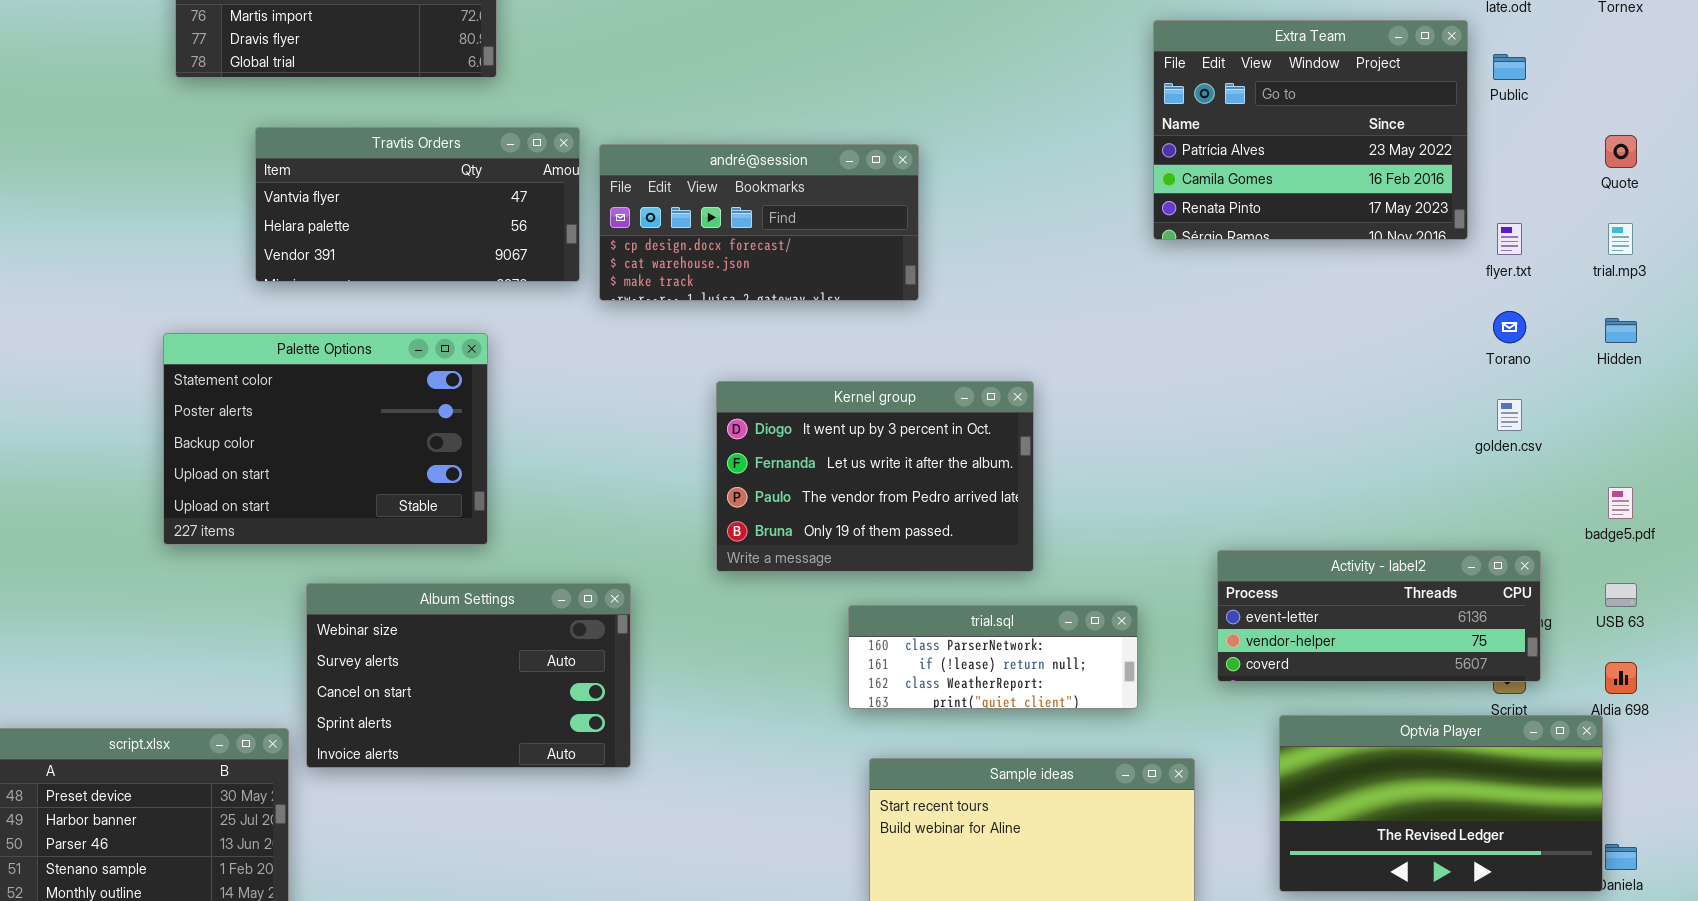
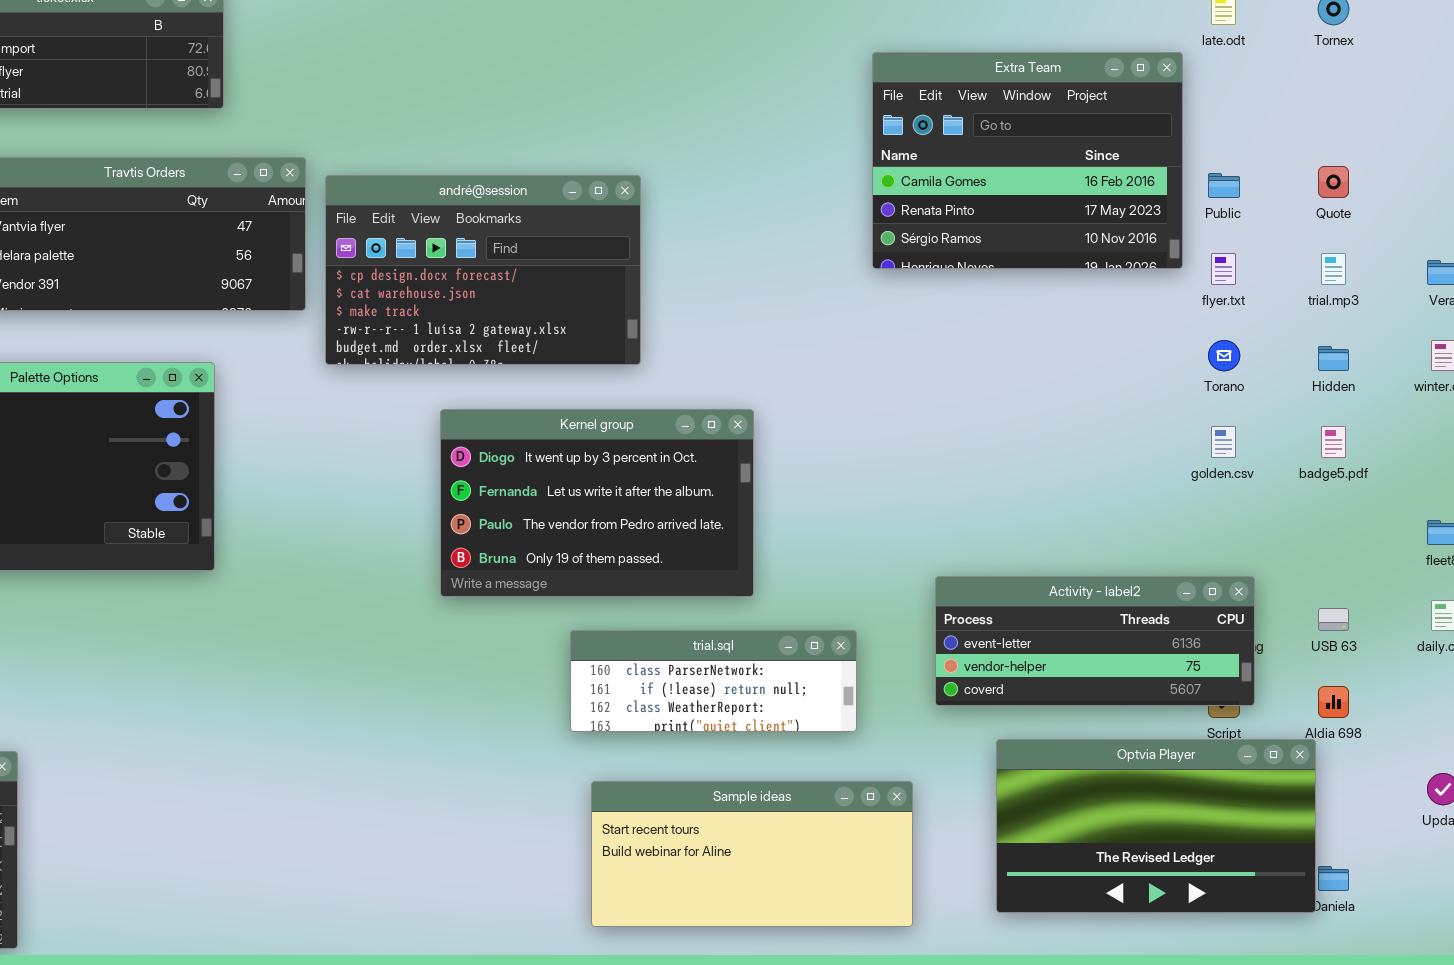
Extra Team: [1153,20,1468,240] -> [872,52,1183,269], scrolled down 1 row
Public: [1493,54,1526,80] -> [1208,173,1240,198], moved
andré@session: [599,144,919,301] -> [325,175,641,365], resized
badge5.pdf: [1608,487,1633,519] -> [1321,426,1346,458], moved
Album Settings: [306,583,631,768] -> none, closed

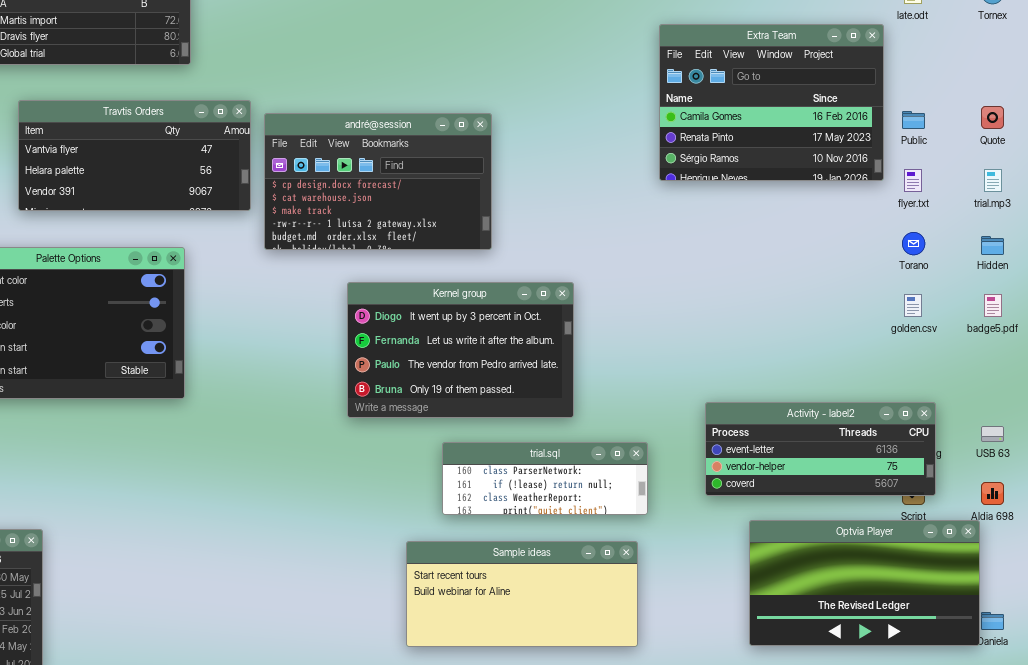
Sample ideas: [591,781,913,927] -> [406,541,638,647], moved

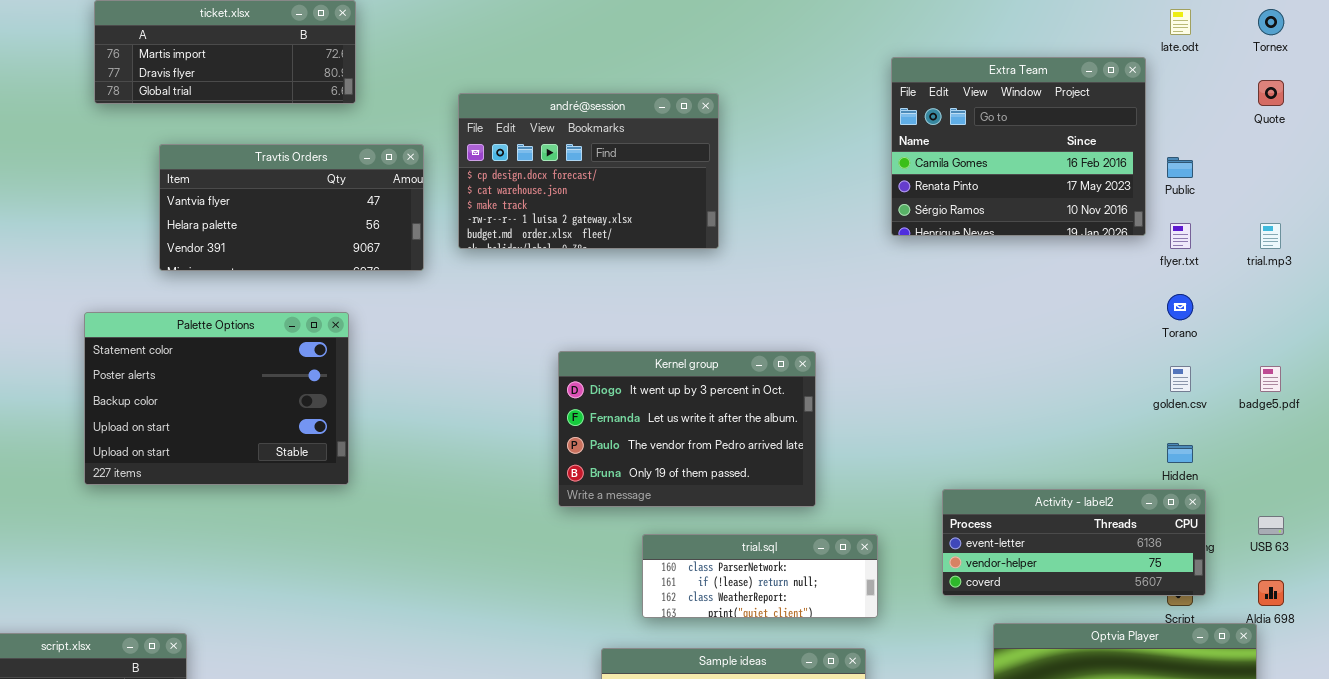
Quote: [981,106,1004,129] -> [1258,80,1284,106], moved
andré@session: [264,113,492,250] -> [458,93,719,249], moved
Hidden: [981,236,1004,255] -> [1167,443,1193,463], moved
Kernel group: [347,282,574,418] -> [558,351,816,507], moved

